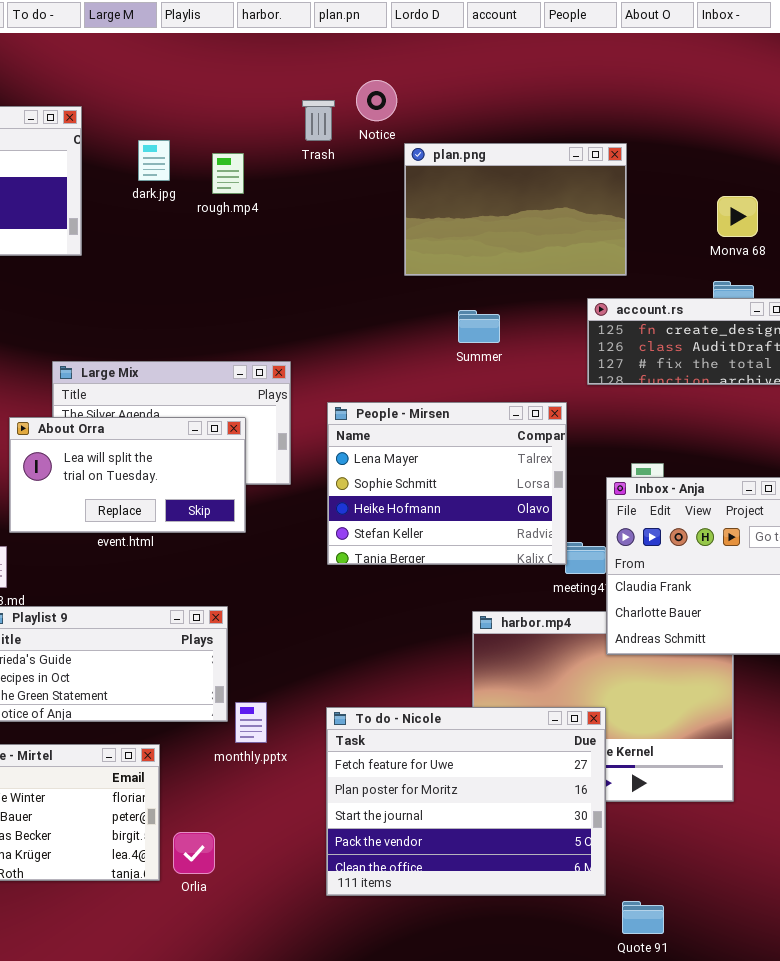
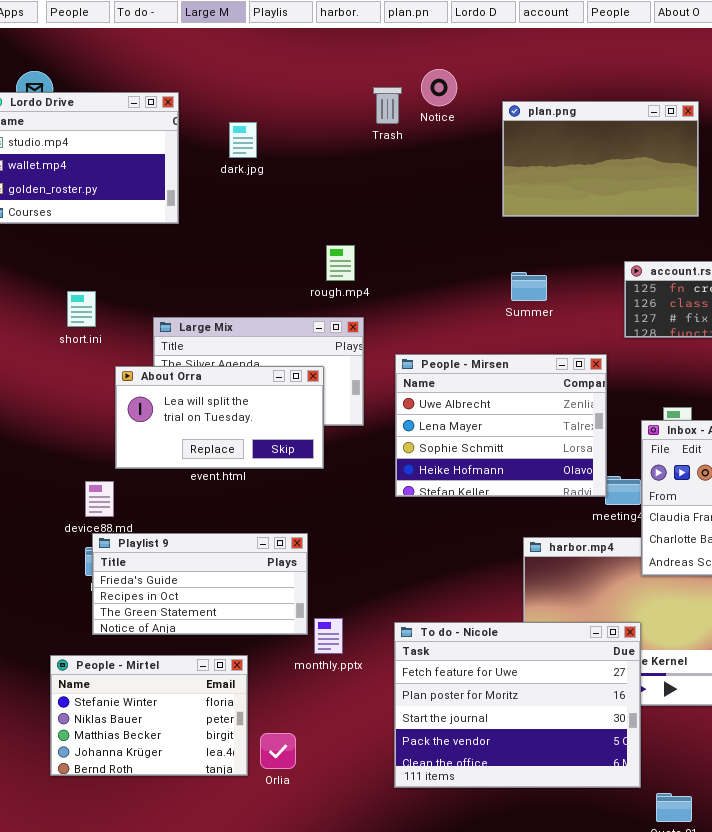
plan.png: [404,143,627,276] -> [502,101,699,217], moved
rough.mp4: [212,153,244,194] -> [326,245,355,281], moved
People - Mirsen: [327,402,567,565] -> [395,354,607,497], scrolled up 1 row

